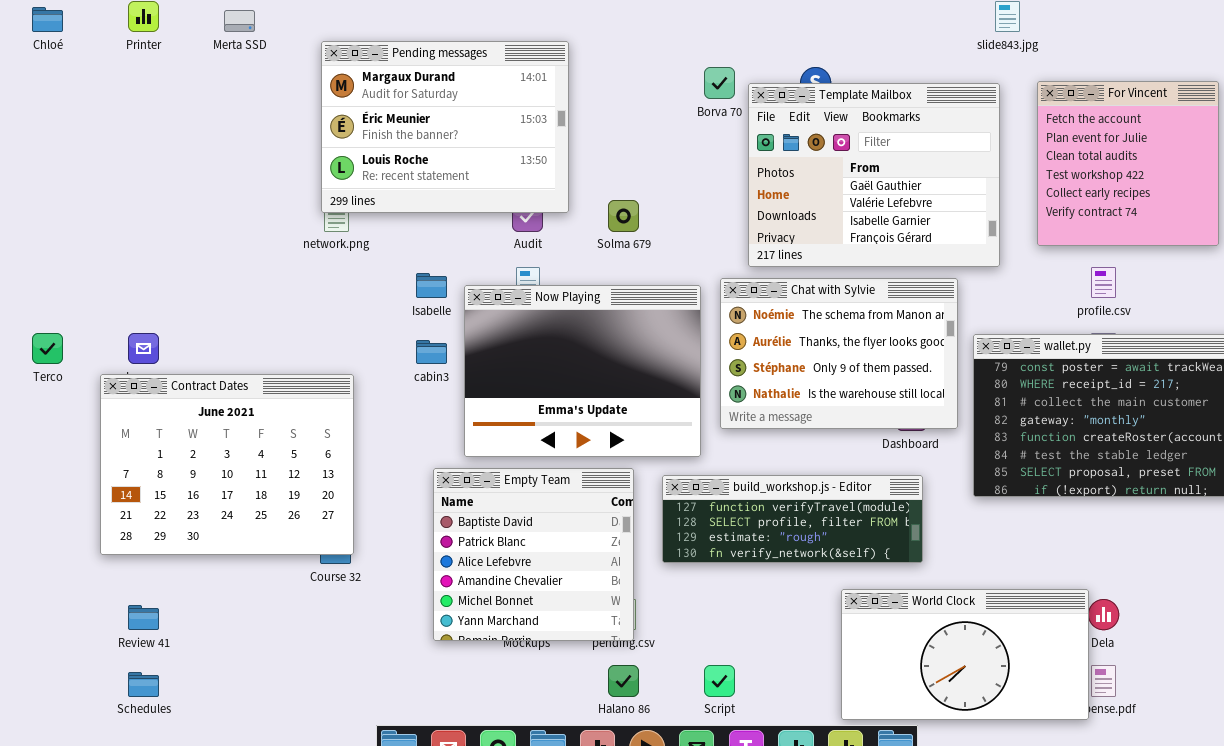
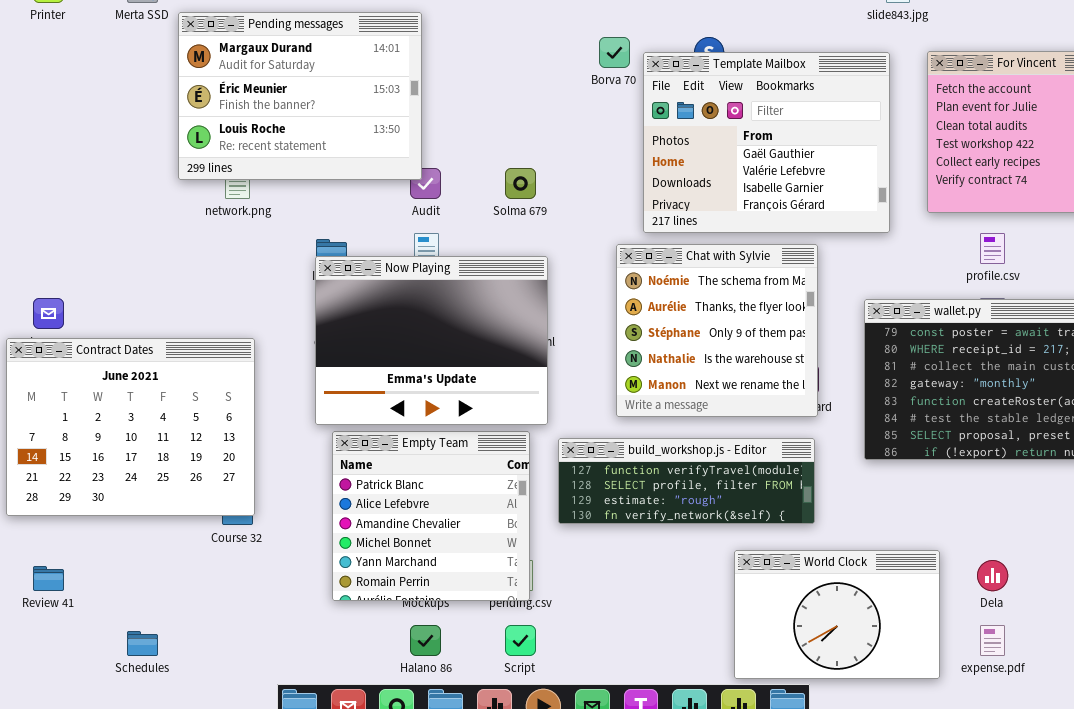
Pending messages: [321,41,569,213] -> [178,12,422,180], moved
Chat with Sylvie: [720,278,958,429] -> [616,244,818,417], resized
Now Playing: [464,285,701,457] -> [315,256,548,425], moved
Empty Team: [433,468,634,641] -> [332,431,530,601], scrolled down 1 row
World Clock: [841,589,1089,720] -> [734,550,940,679], resized
Halano 86: [608,665,639,697] -> [410,625,441,656], moved
Script: [704,665,735,697] -> [505,625,536,656], moved
Schedules: [128,672,159,697] -> [127,631,158,656], moved

